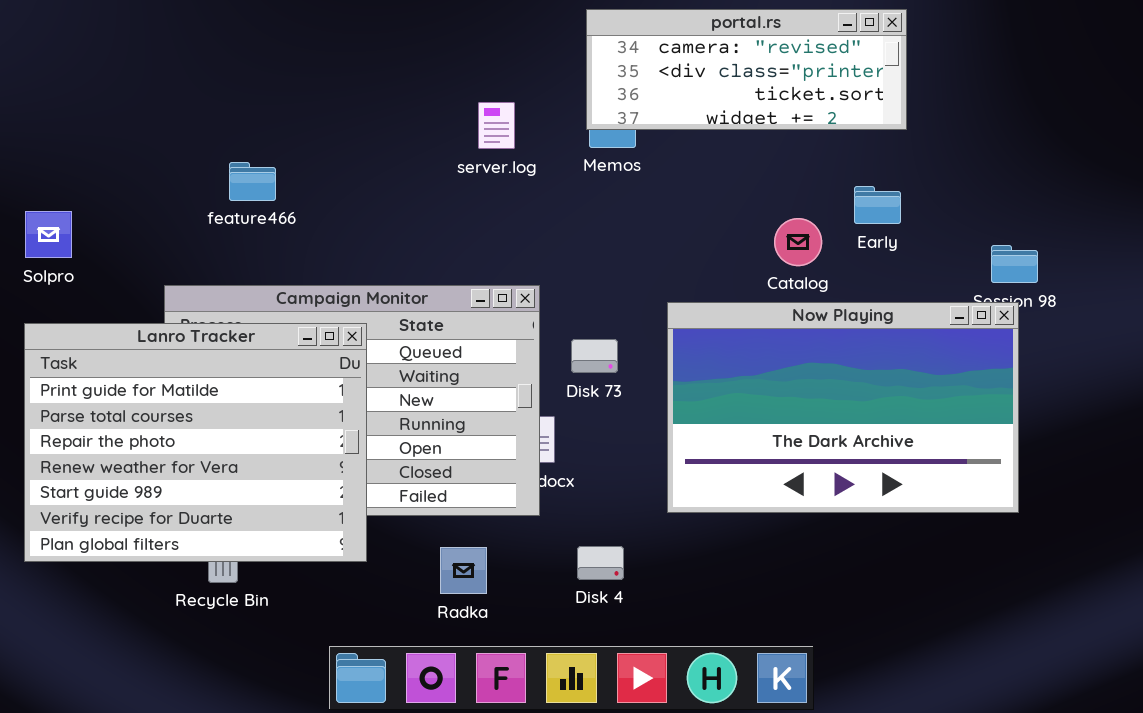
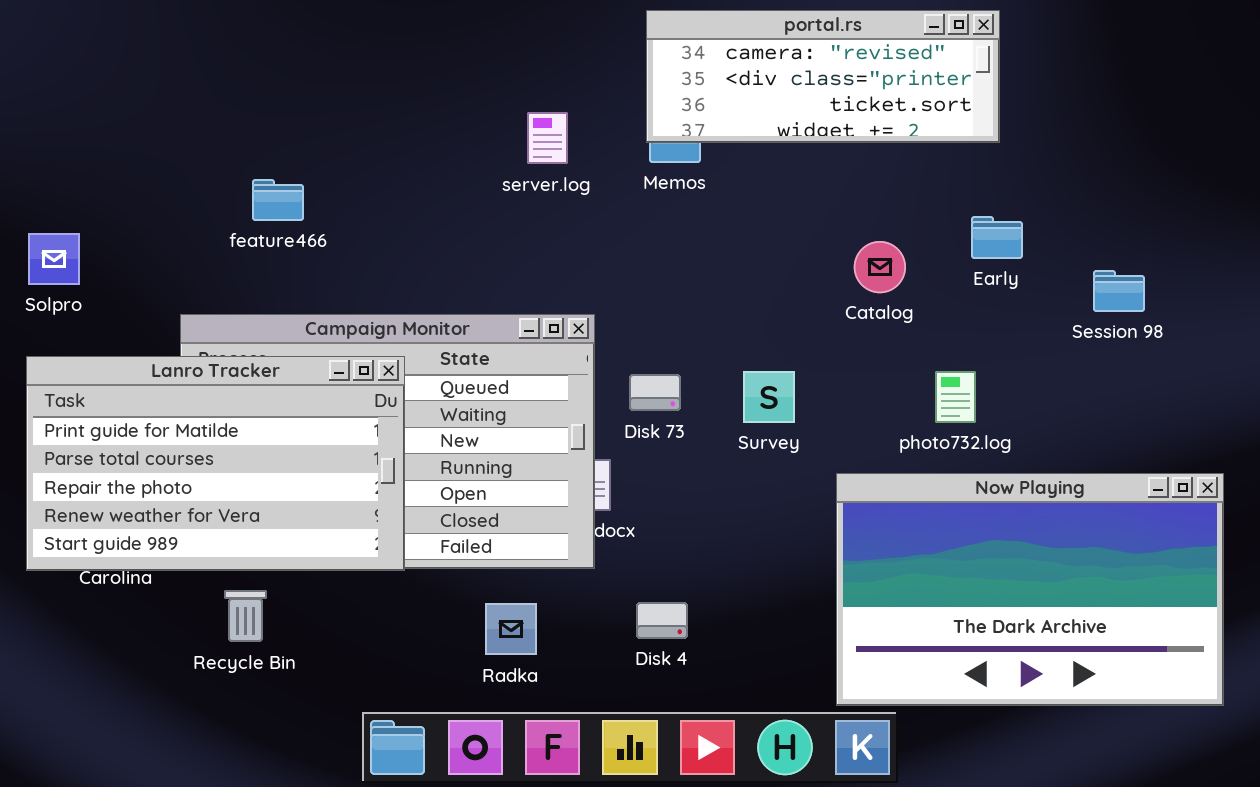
Early: [854,186,901,224] -> [971,216,1023,259], moved
Now Playing: [667,302,1019,513] -> [836,473,1224,706], moved
Lanro Tracker: [24,323,367,562] -> [26,356,405,571], resized

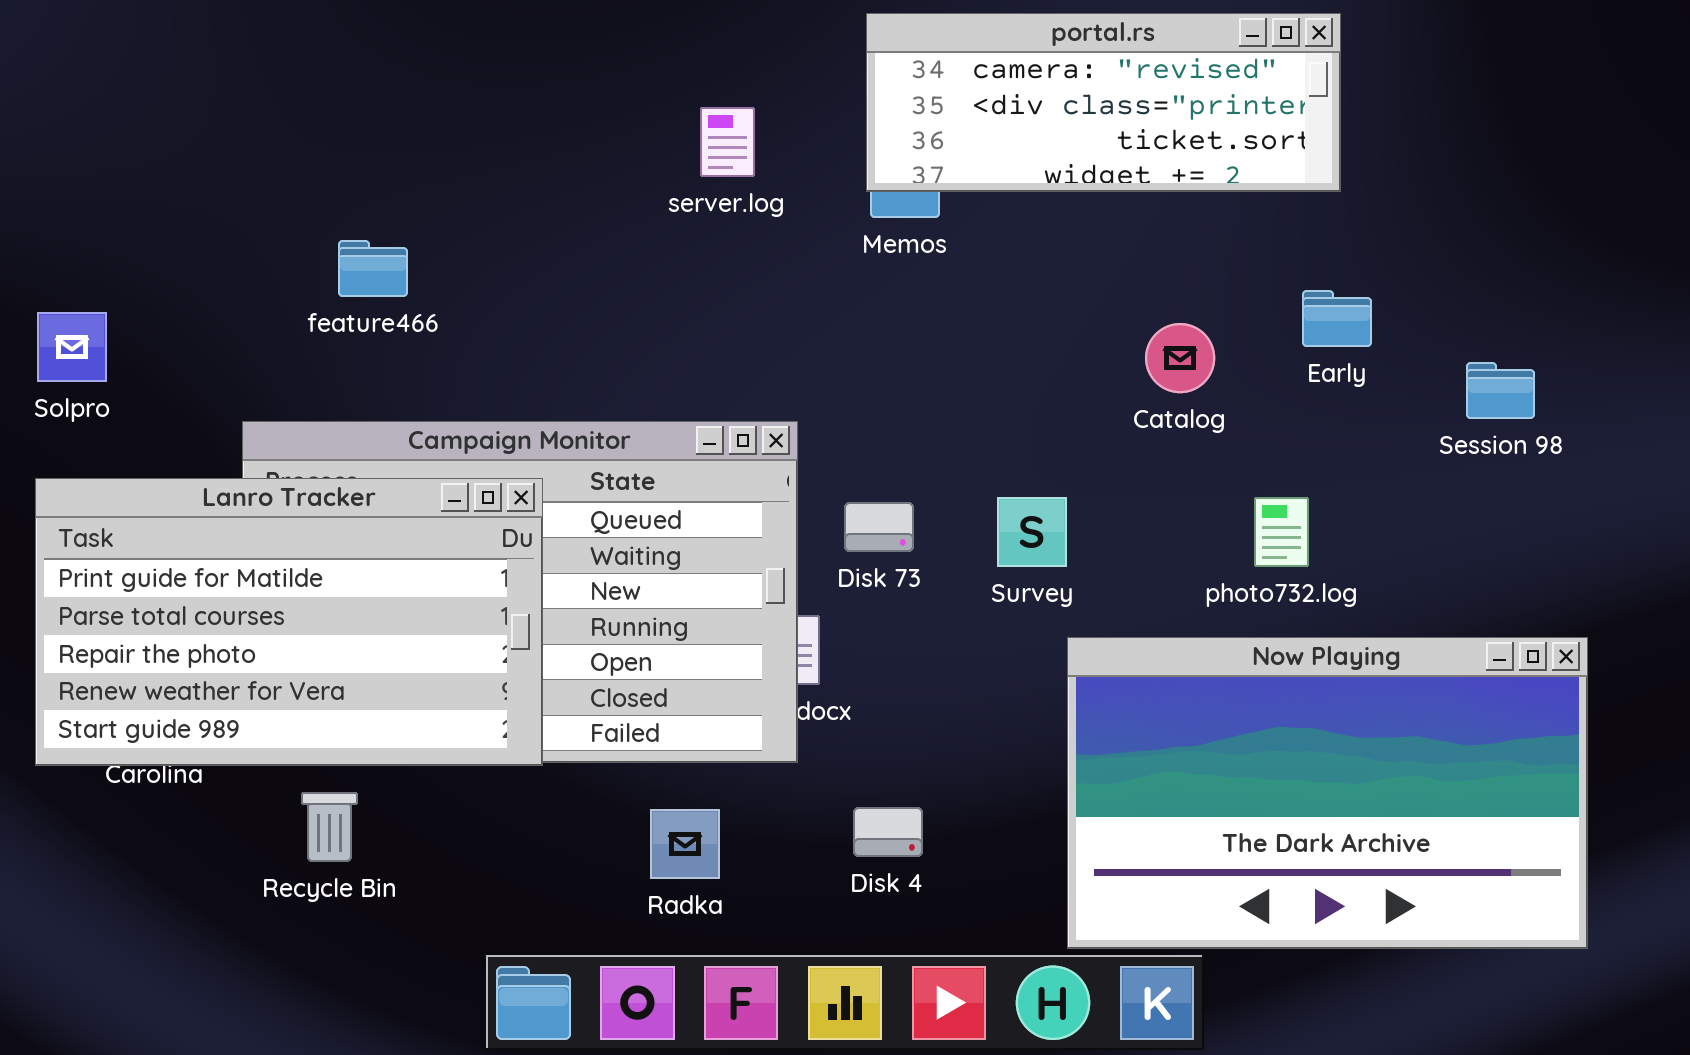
server.log: [527,112,568,164] -> [700,107,755,177], moved
Now Playing: [836,473,1224,706] -> [1067,637,1588,949], moved

